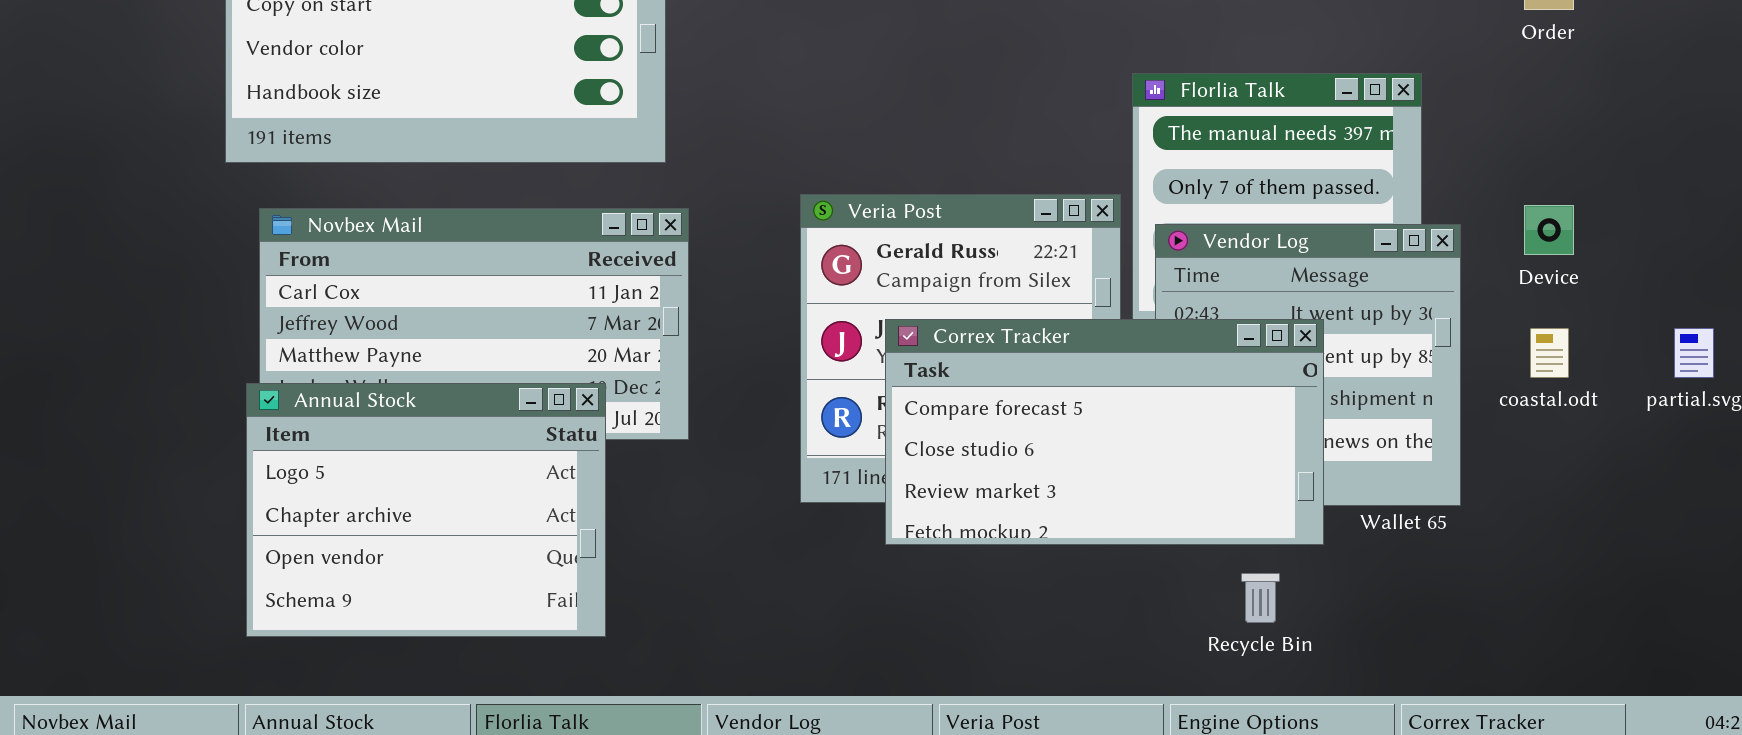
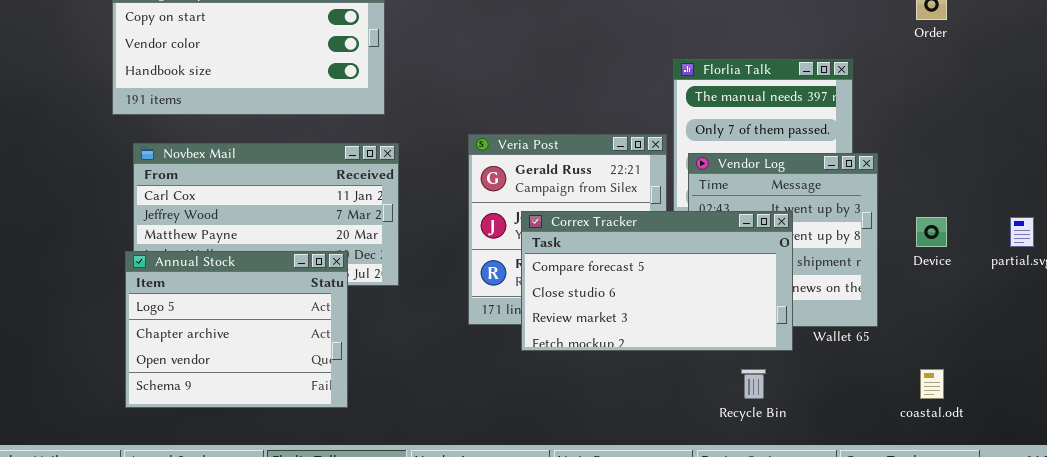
Device: [1524,205,1574,255] -> [916,217,947,247], moved
coastal.odt: [1530,328,1569,378] -> [920,369,944,399], moved

